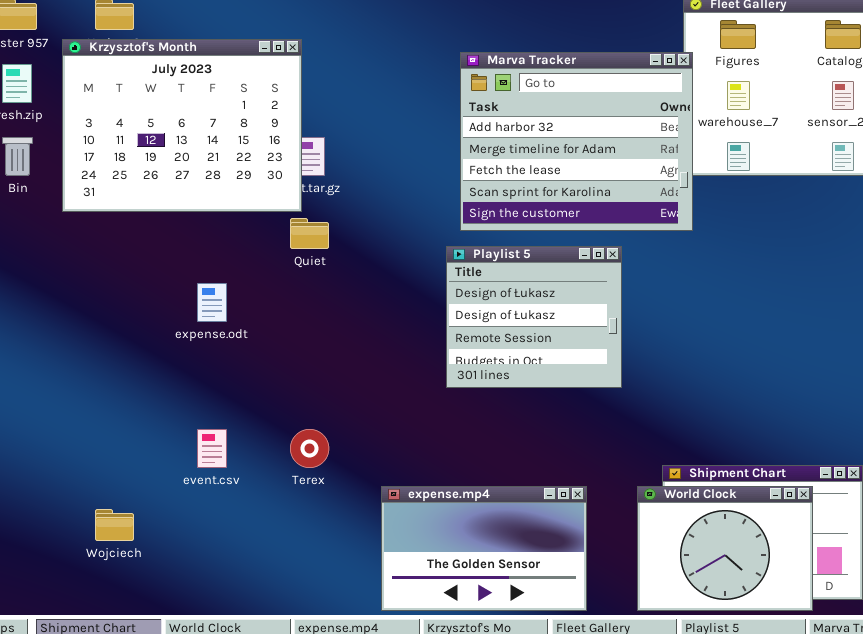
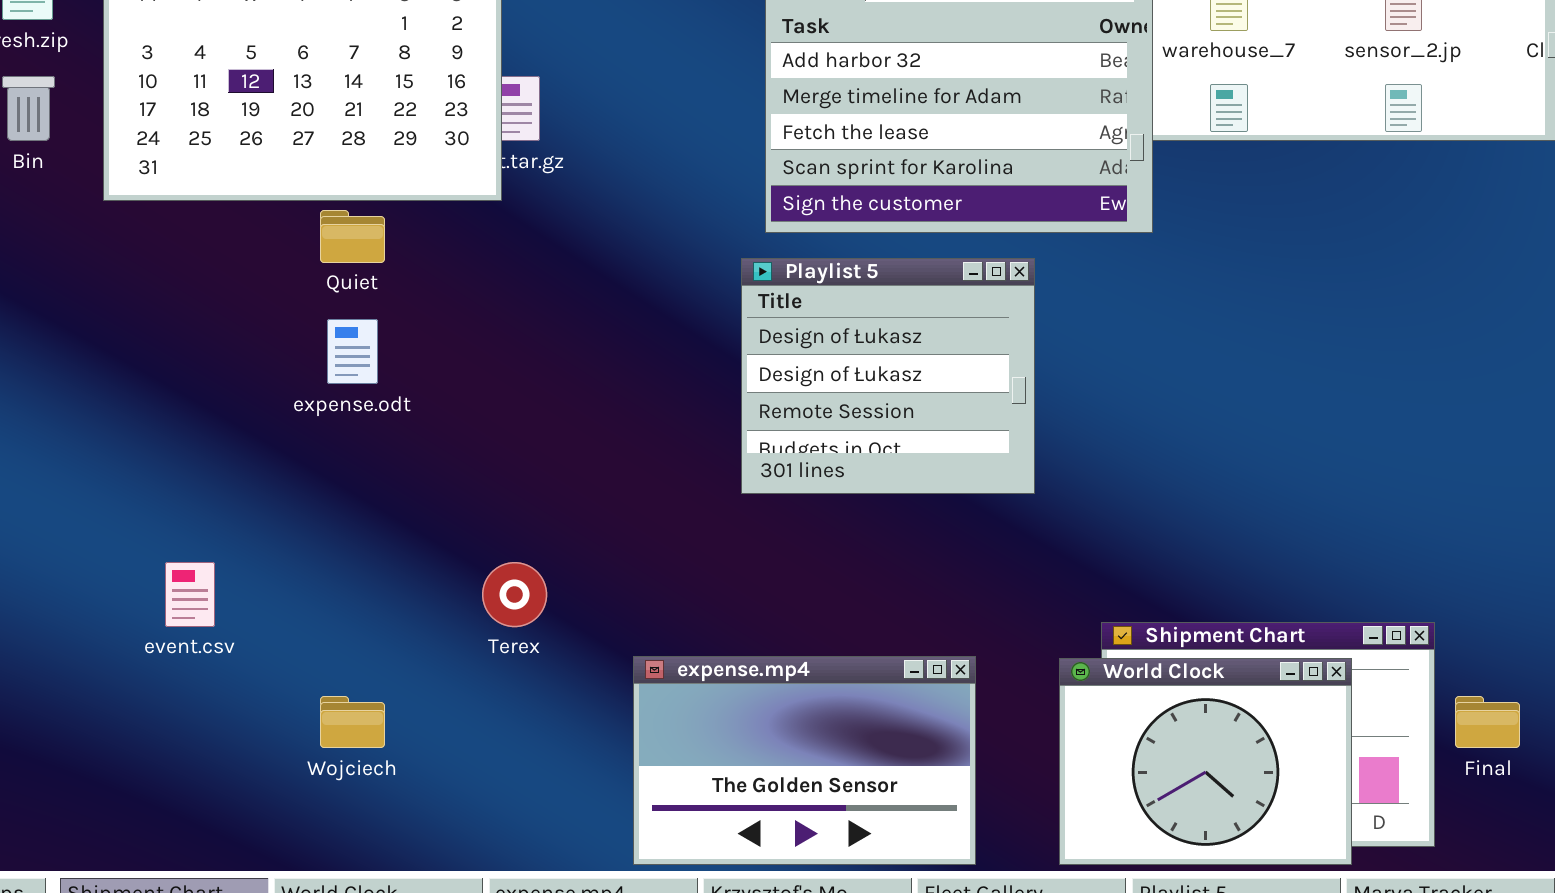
Quiet: [290,218,329,249] -> [320,210,385,263], moved
event.csv: [197,429,227,468] -> [165,562,215,627], moved
Wojciech: [95,509,134,541] -> [320,696,385,748], moved

